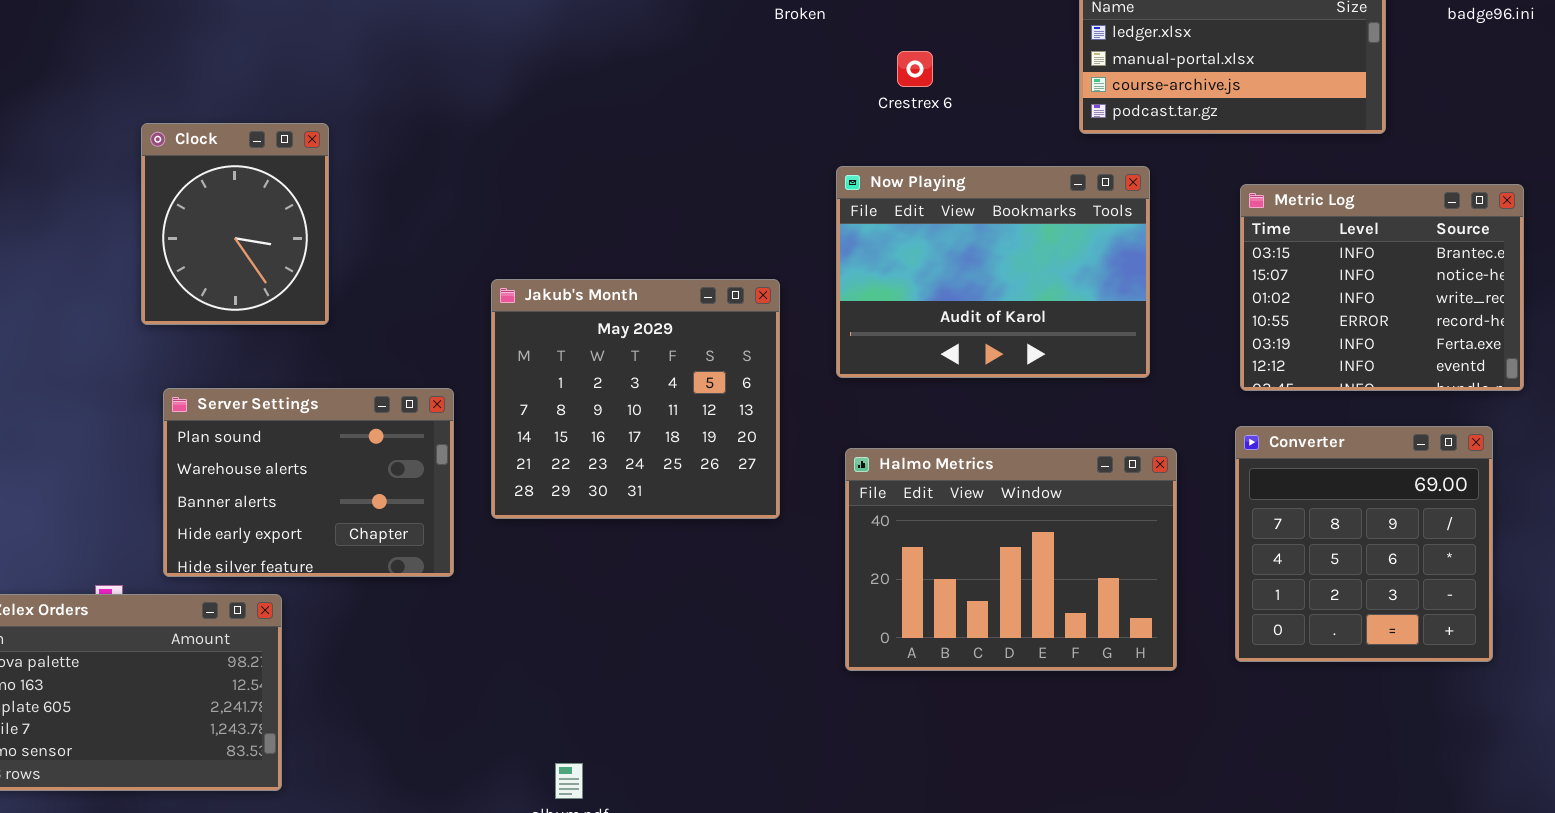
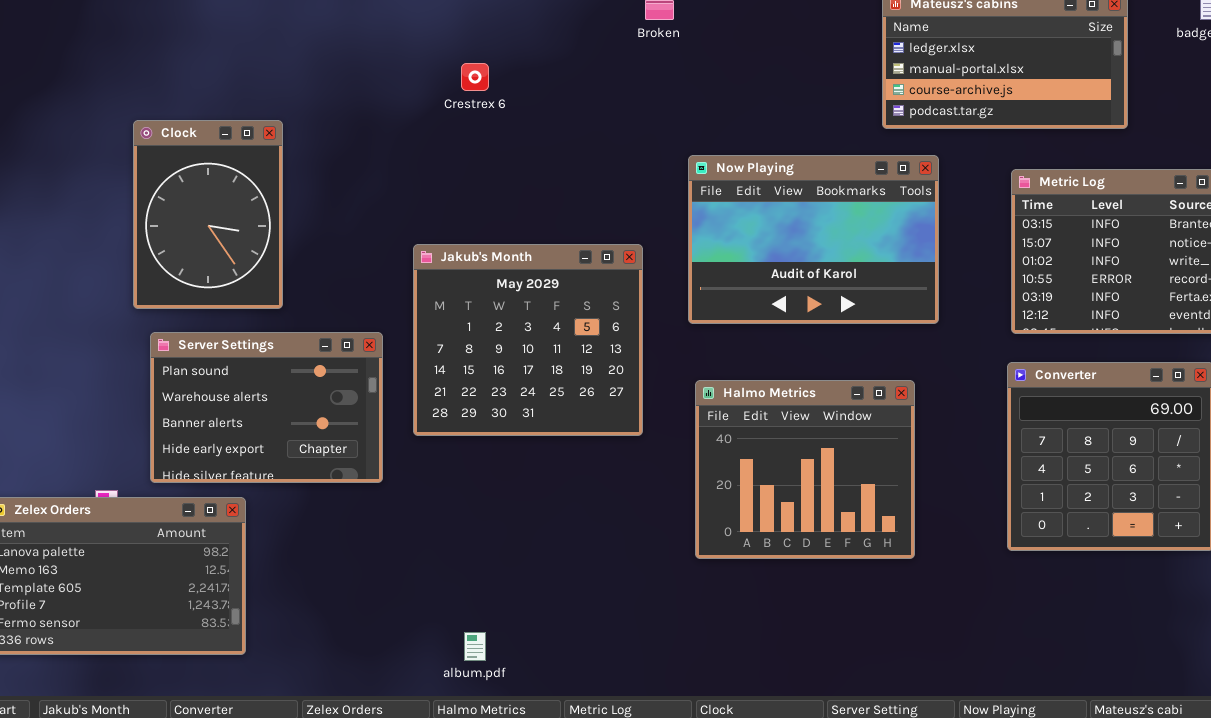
Crestrex 6: [897,51,933,87] -> [461,63,489,91], moved
Clock: [141,123,329,325] -> [133,120,283,309], resized
Halmo Metrics: [845,448,1177,671] -> [695,380,915,559], resized

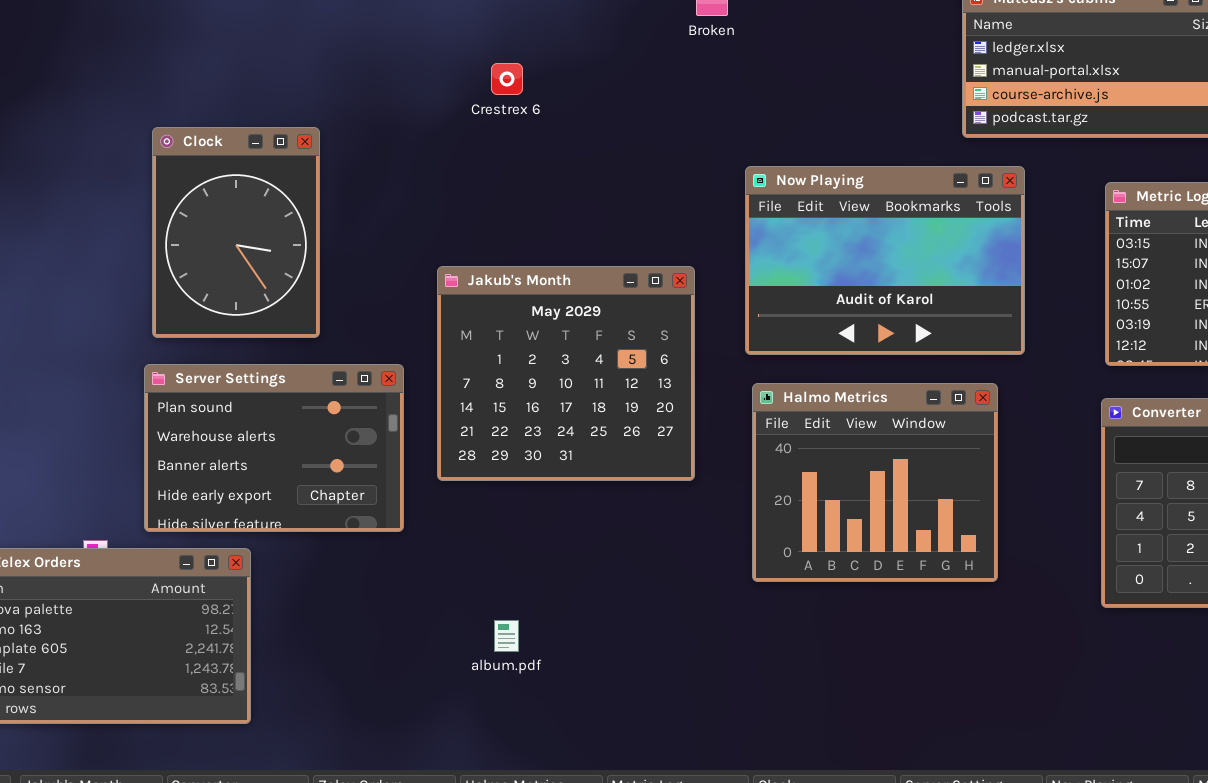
Clock: [133,120,283,309] -> [152,127,320,338], moved
Halmo Metrics: [695,380,915,559] -> [752,383,998,582], moved
album.pdf: [464,632,486,661] -> [494,620,519,652], moved

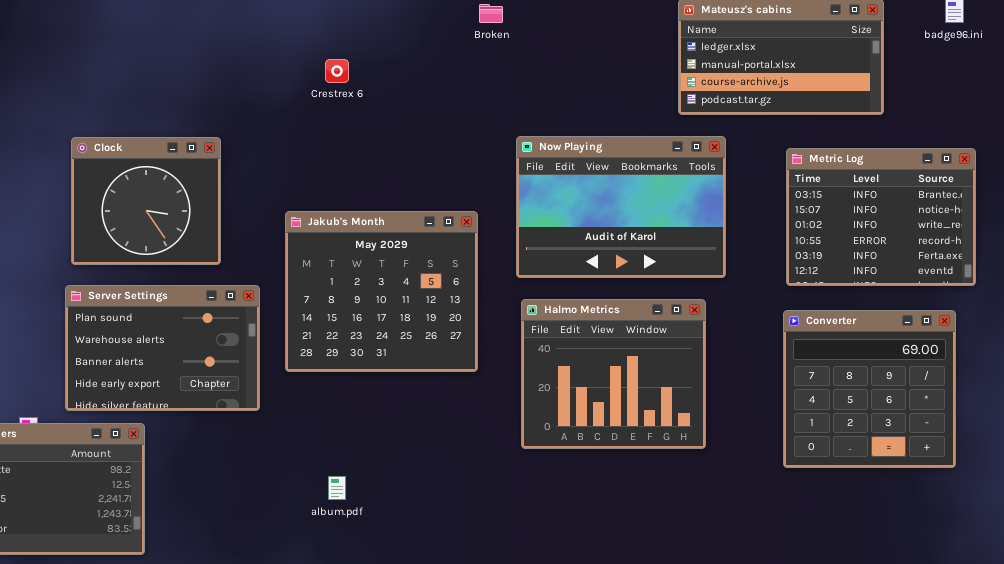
Clock: [152,127,320,338] -> [71,137,221,265], resized

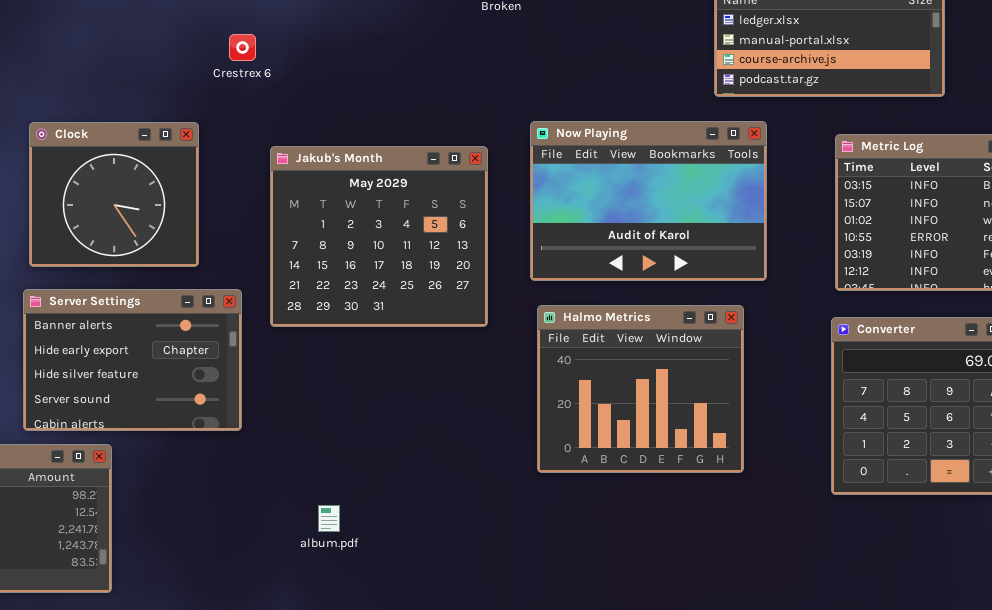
Crestrex 6: [325,59,349,83] -> [229,34,256,61], moved
Jakub's Month: [285,211,478,372] -> [270,146,488,327], moved
Server Settings: [65,285,260,411] -> [23,289,242,431], scrolled down 2 rows

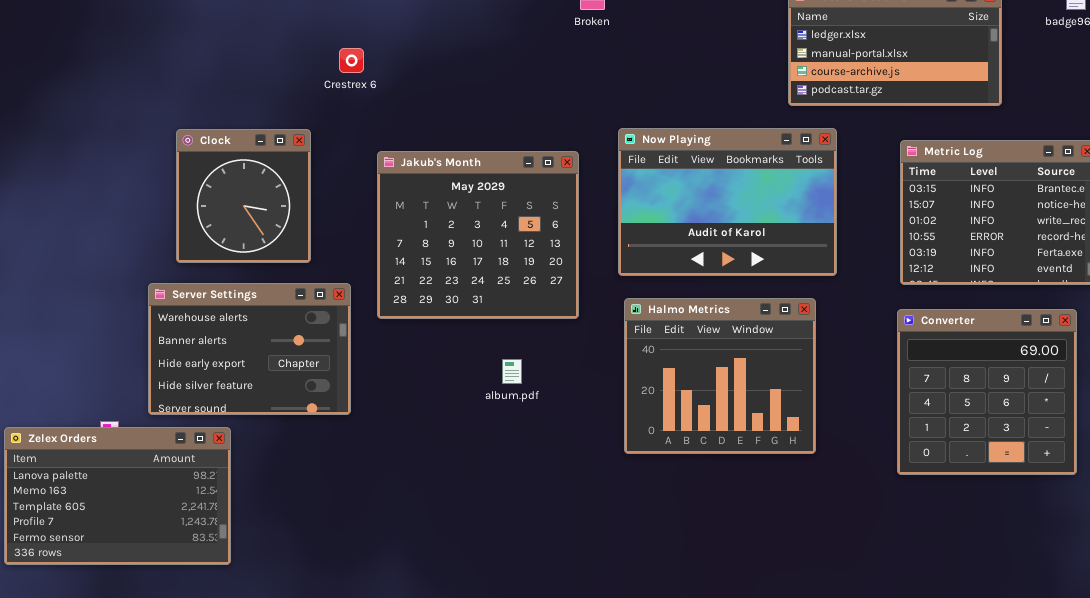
Clock: [29,122,199,267] -> [176,129,311,263], resized
Server Settings: [23,289,242,431] -> [148,283,351,415], scrolled up 1 row
album.pdf: [318,505,340,532] -> [502,359,522,384], moved

